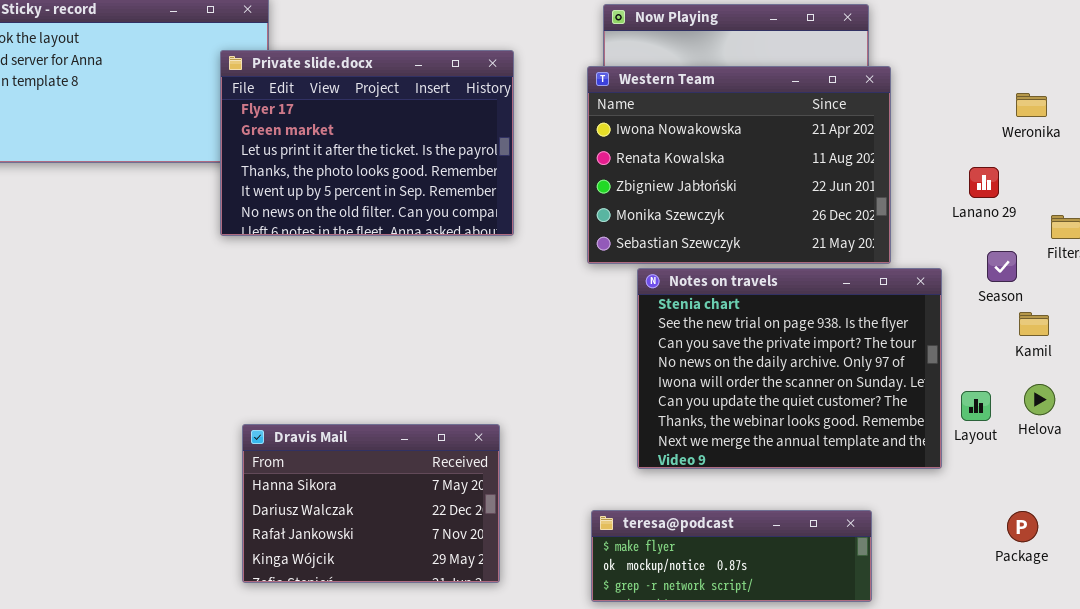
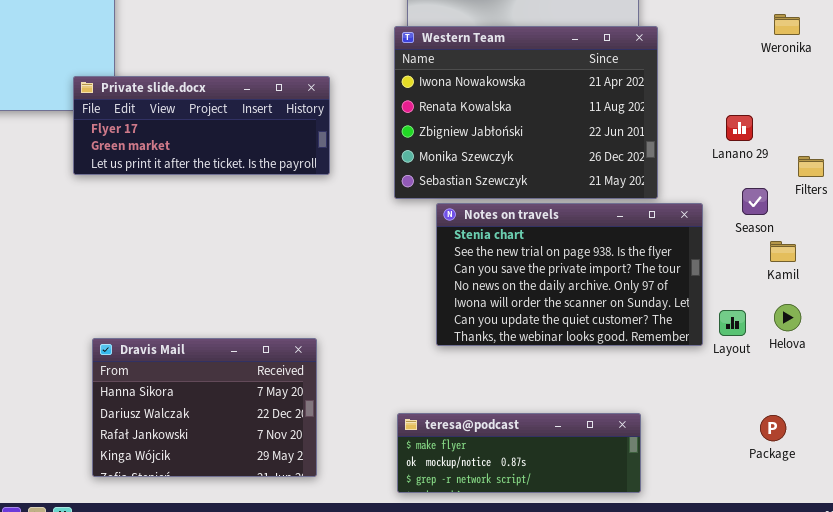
Private slide.docx: [220,50,514,236] -> [73,76,330,175], resized
Weronika: [1016,93,1047,117] -> [774,14,800,35], moved
Notes on travels: [637,268,942,469] -> [436,203,703,346], resized

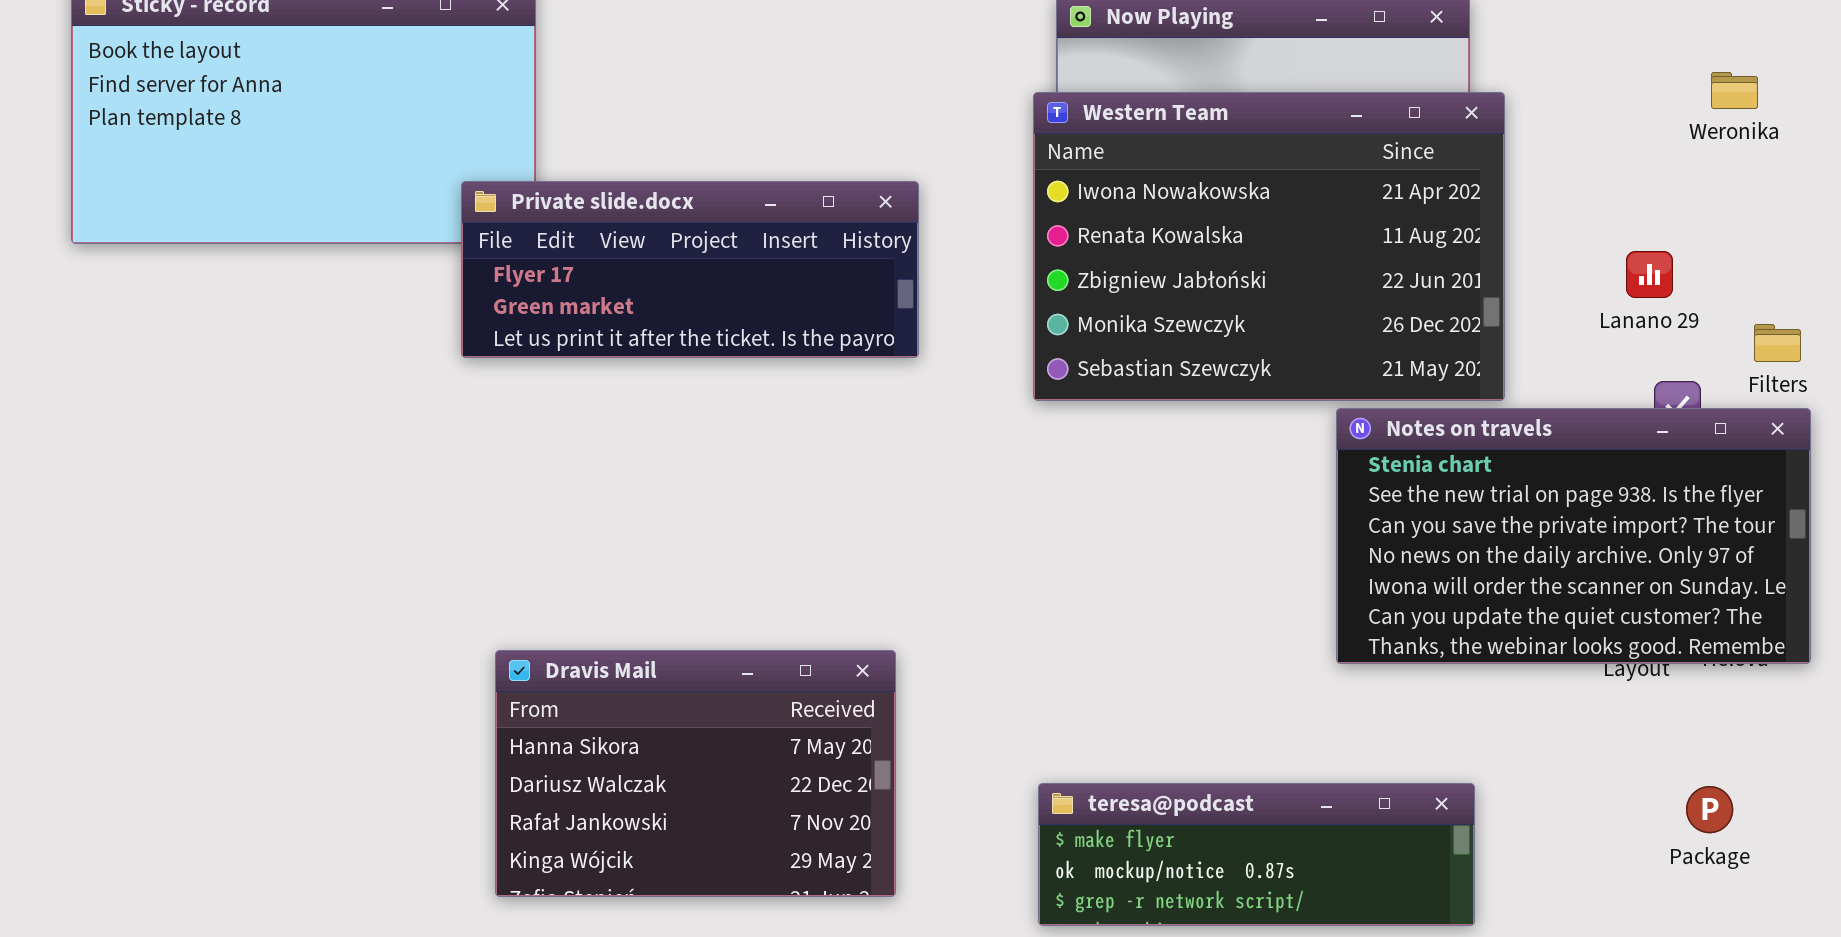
Notes on travels: [436,203,703,346] -> [1336,408,1811,664], moved

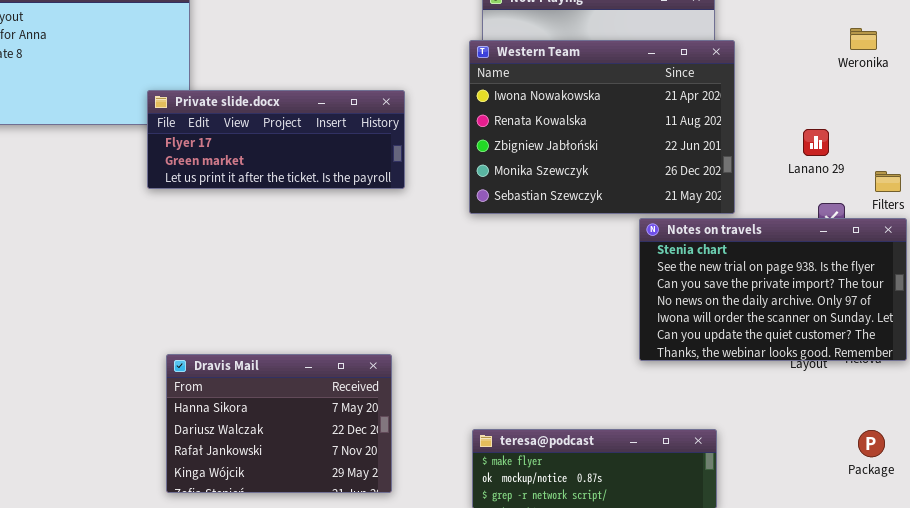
Package: [1686,786,1733,833] -> [858,430,885,457], moved

